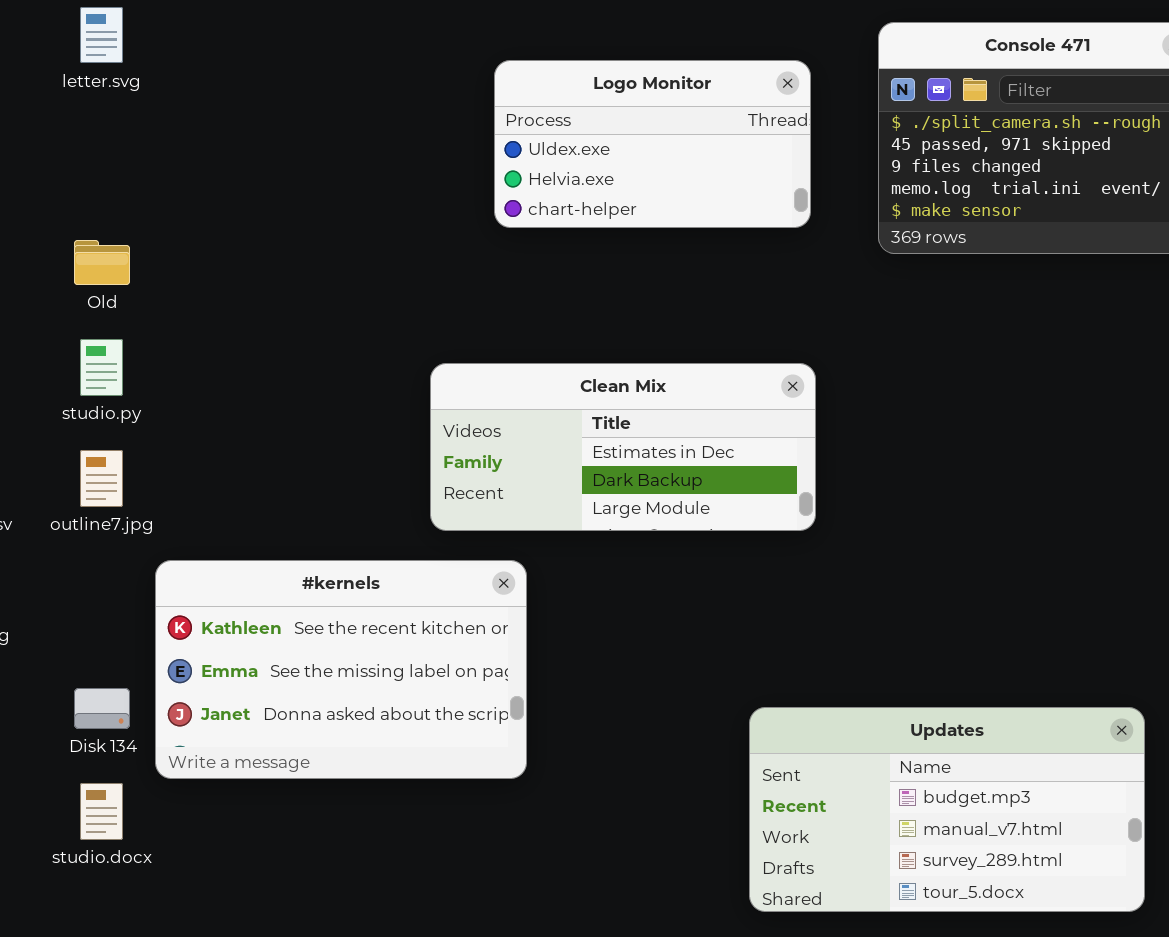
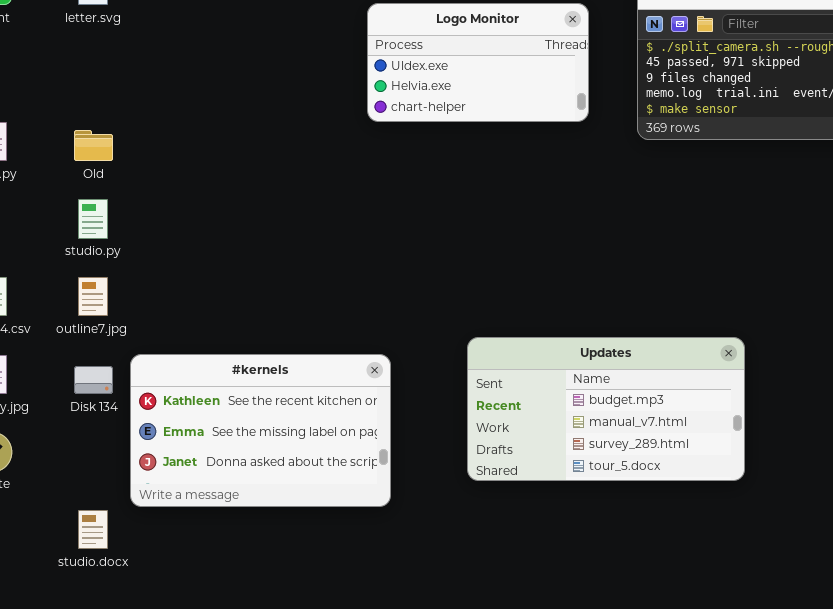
Clean Mix: [430,363,816,531] -> none, closed
Disk 134: [74,688,130,729] -> [74,366,113,394], moved
Updates: [749,707,1145,912] -> [467,337,745,481], moved

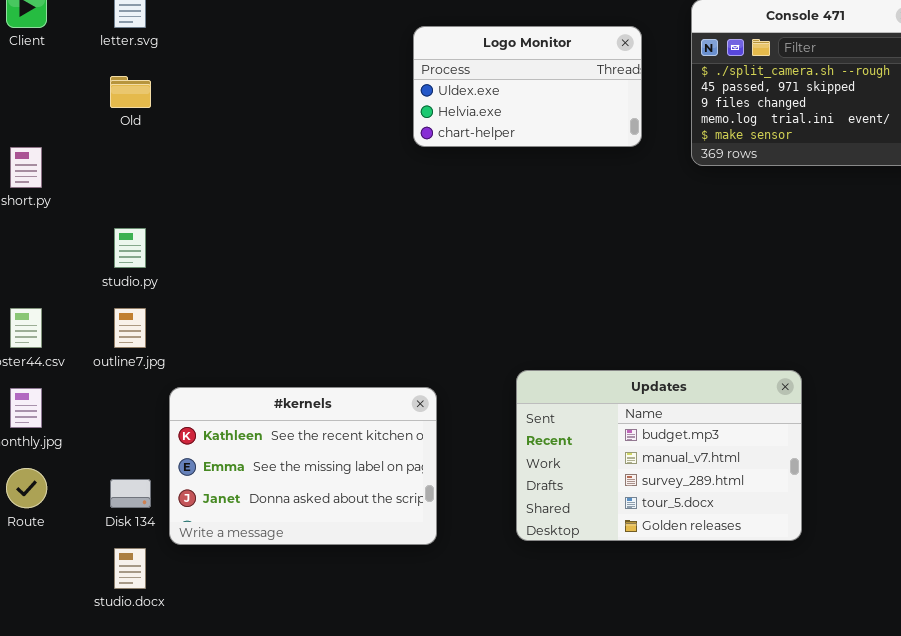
Old: [74,130,113,161] -> [110,76,151,108], moved
Updates: [467,337,745,481] -> [516,370,802,541], resized
Disk 134: [74,366,113,394] -> [110,479,151,508], moved

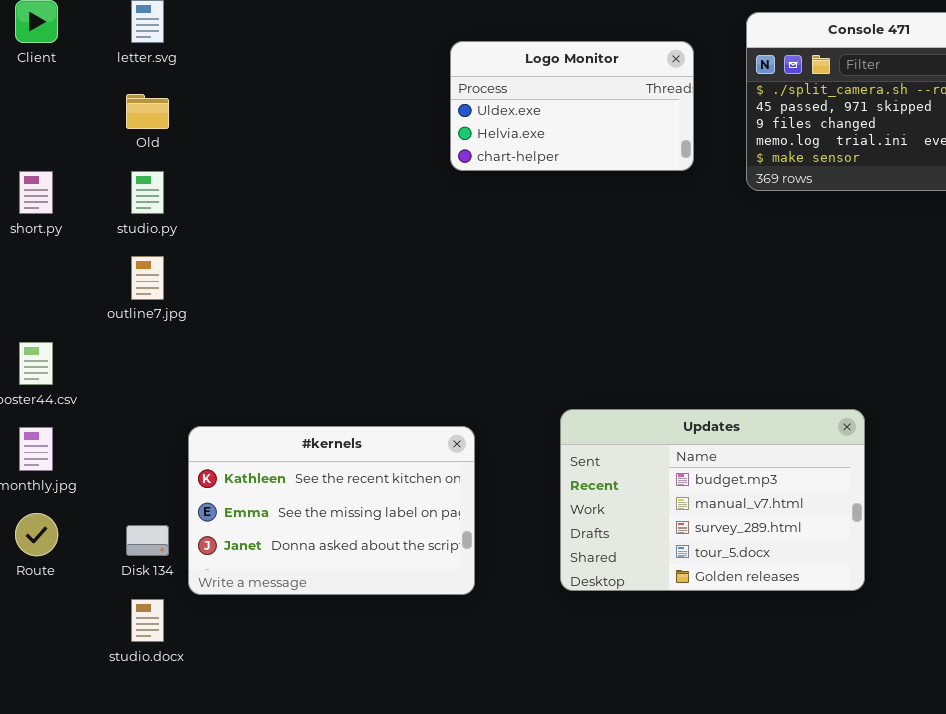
studio.py: [114,228,146,268] -> [131,171,164,214], moved
outline7.jpg: [114,308,146,348] -> [131,256,164,300], moved

